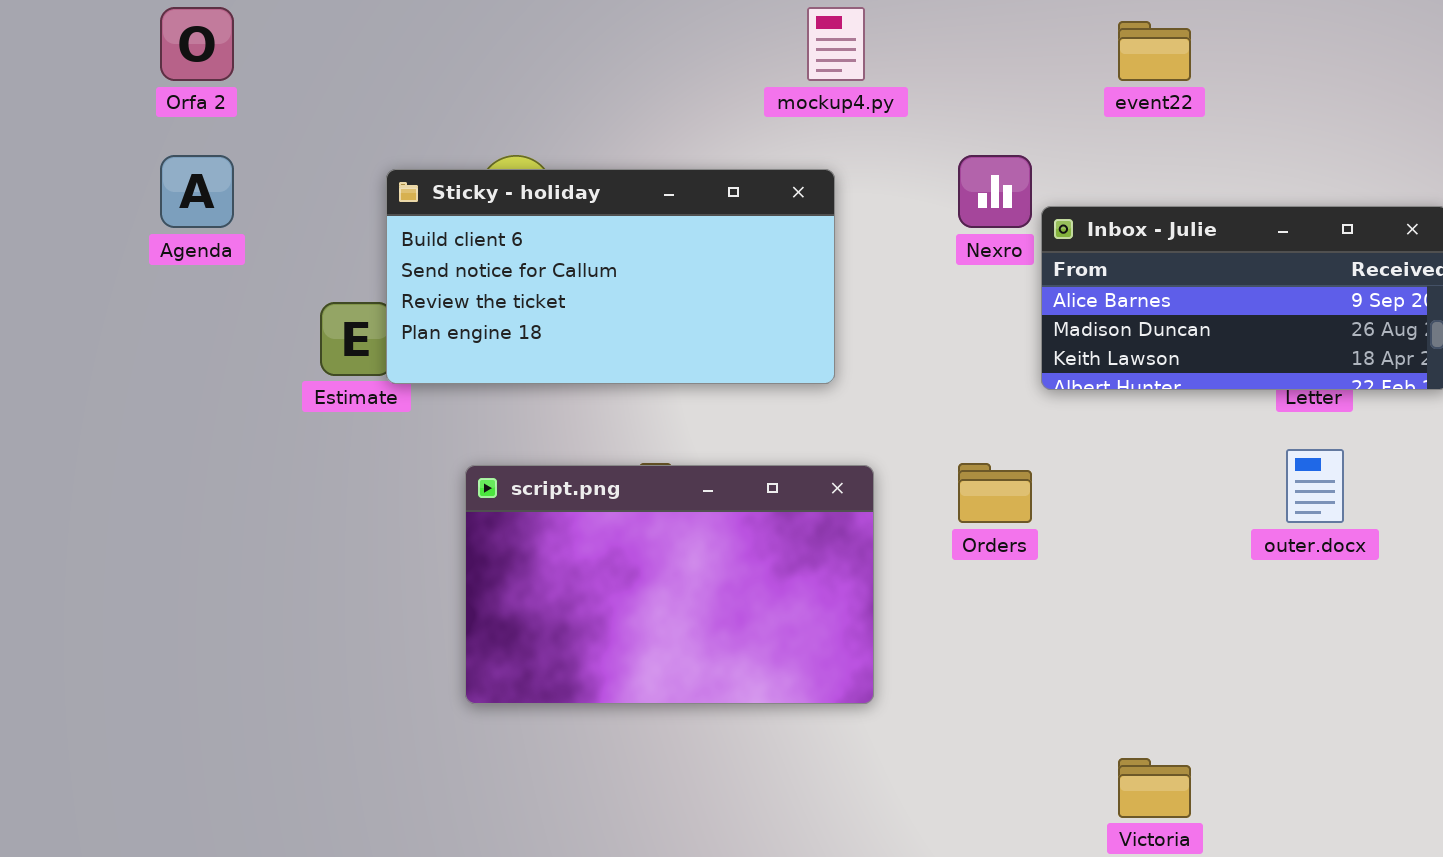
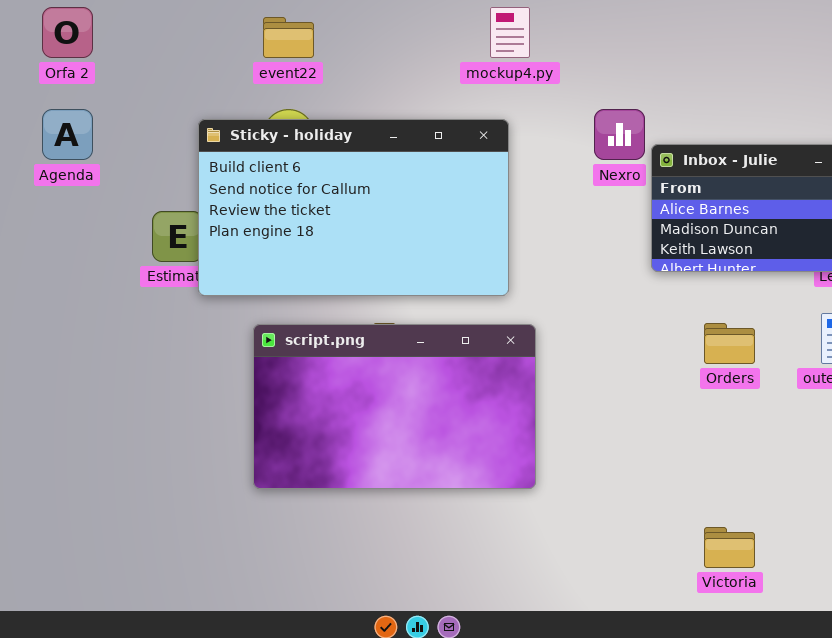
event22: [1118,21,1191,81] -> [263,17,314,58], moved
Sticky - holiday: [386,169,835,384] -> [198,119,509,296], resized
Orders: [958,463,1032,523] -> [704,323,755,364], moved

